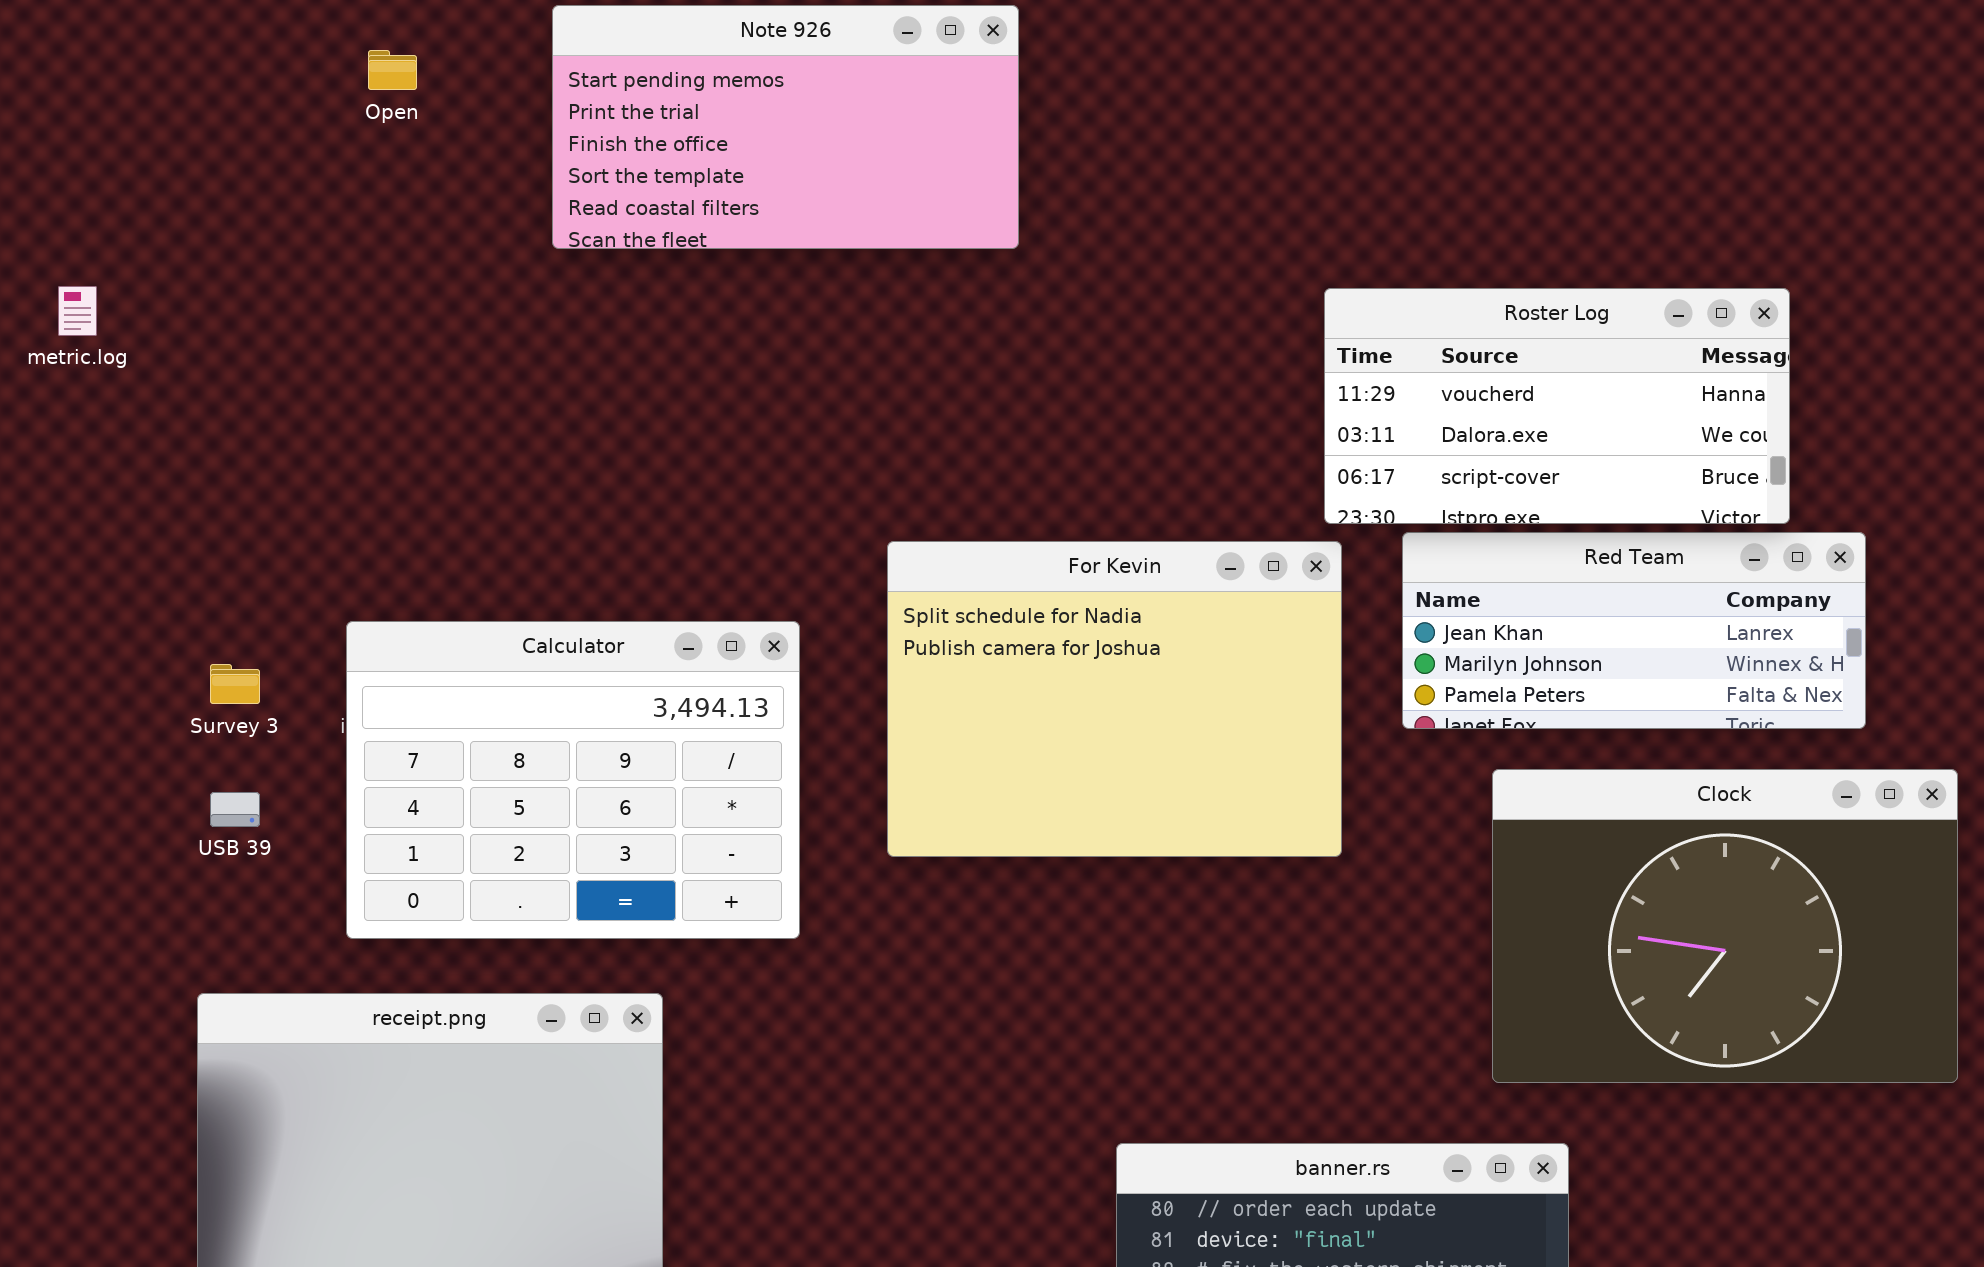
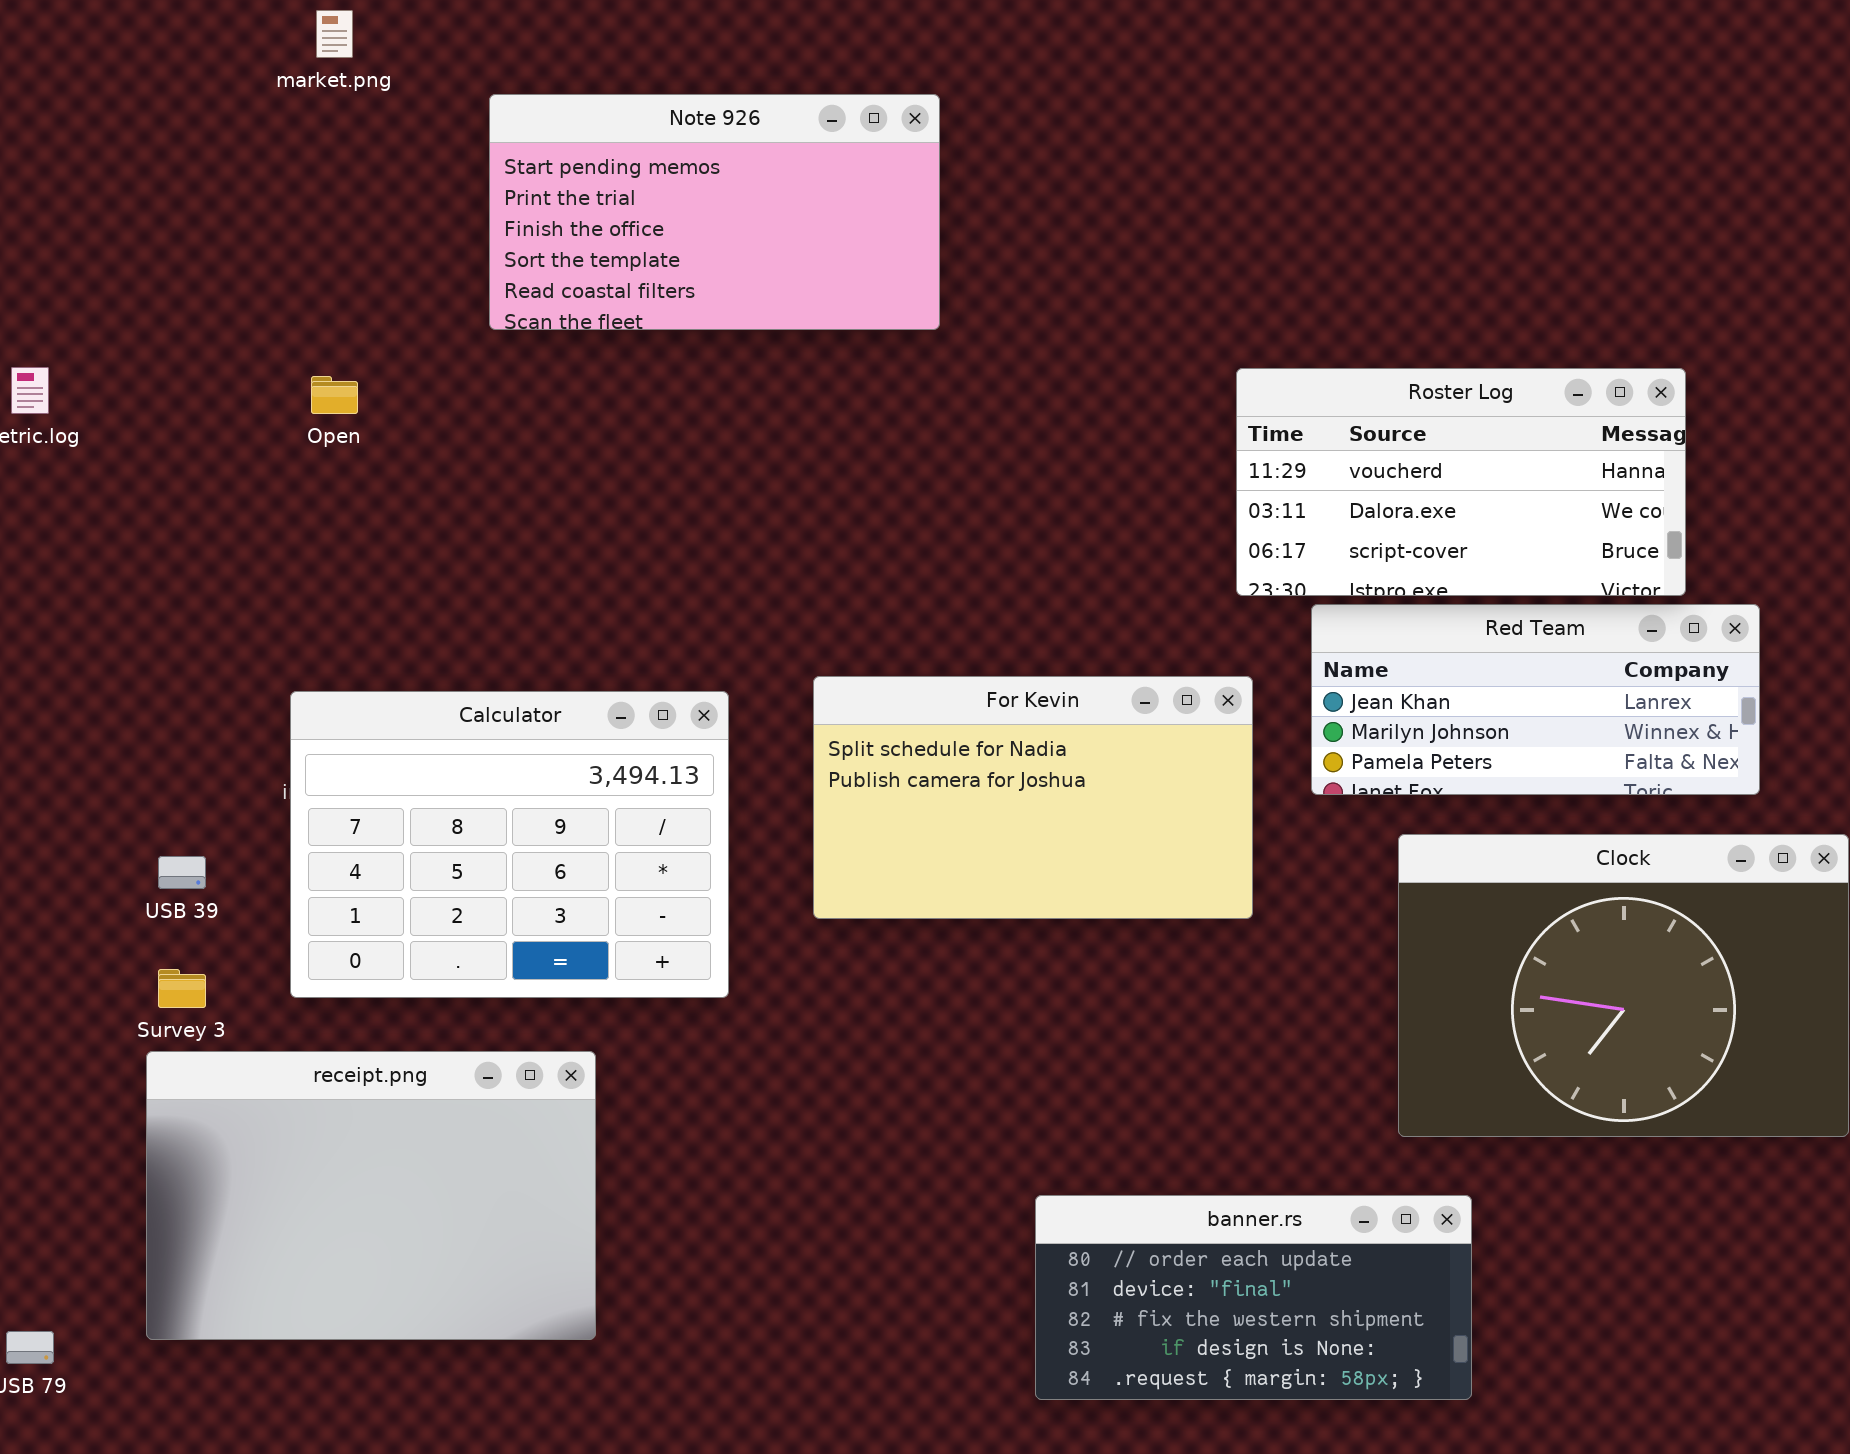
Open: [368,50,417,90] -> [311,376,358,414], moved
For Kevin: [887,541,1342,857] -> [813,676,1253,919], resized
Survey 3: [210,664,260,704] -> [158,969,206,1008], moved

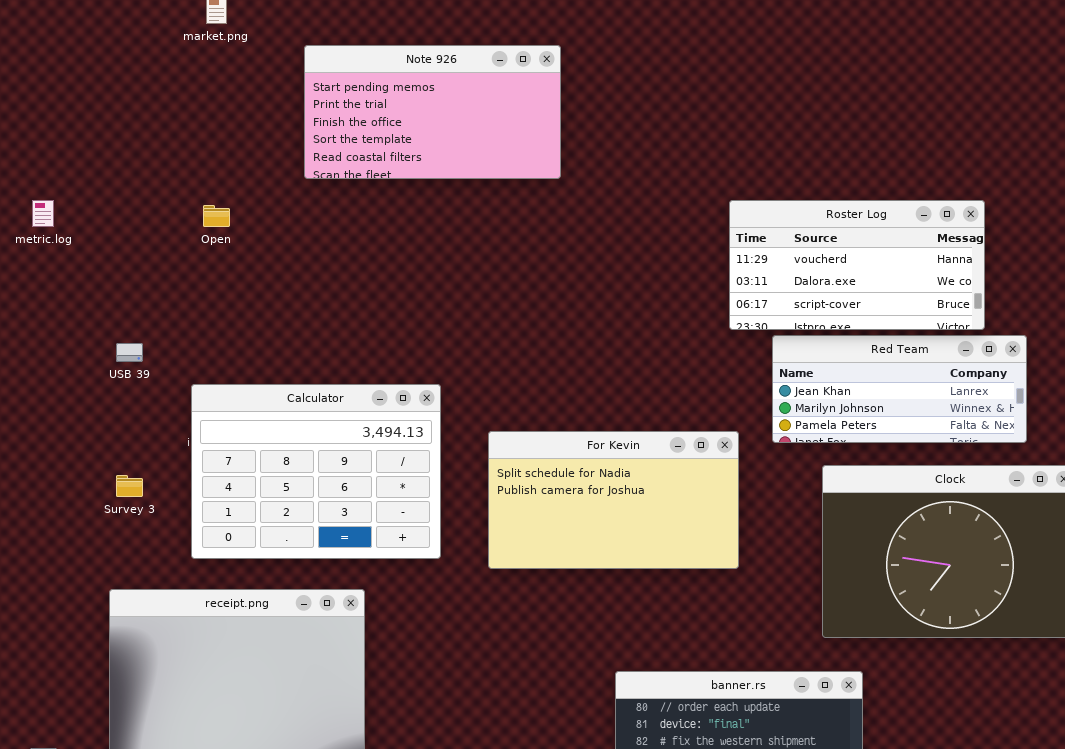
For Kevin: [813,676,1253,919] -> [488,431,739,569], moved
USB 39: [158,856,206,889] -> [116,343,143,362], moved
Survey 3: [158,969,206,1008] -> [116,475,143,497], moved

